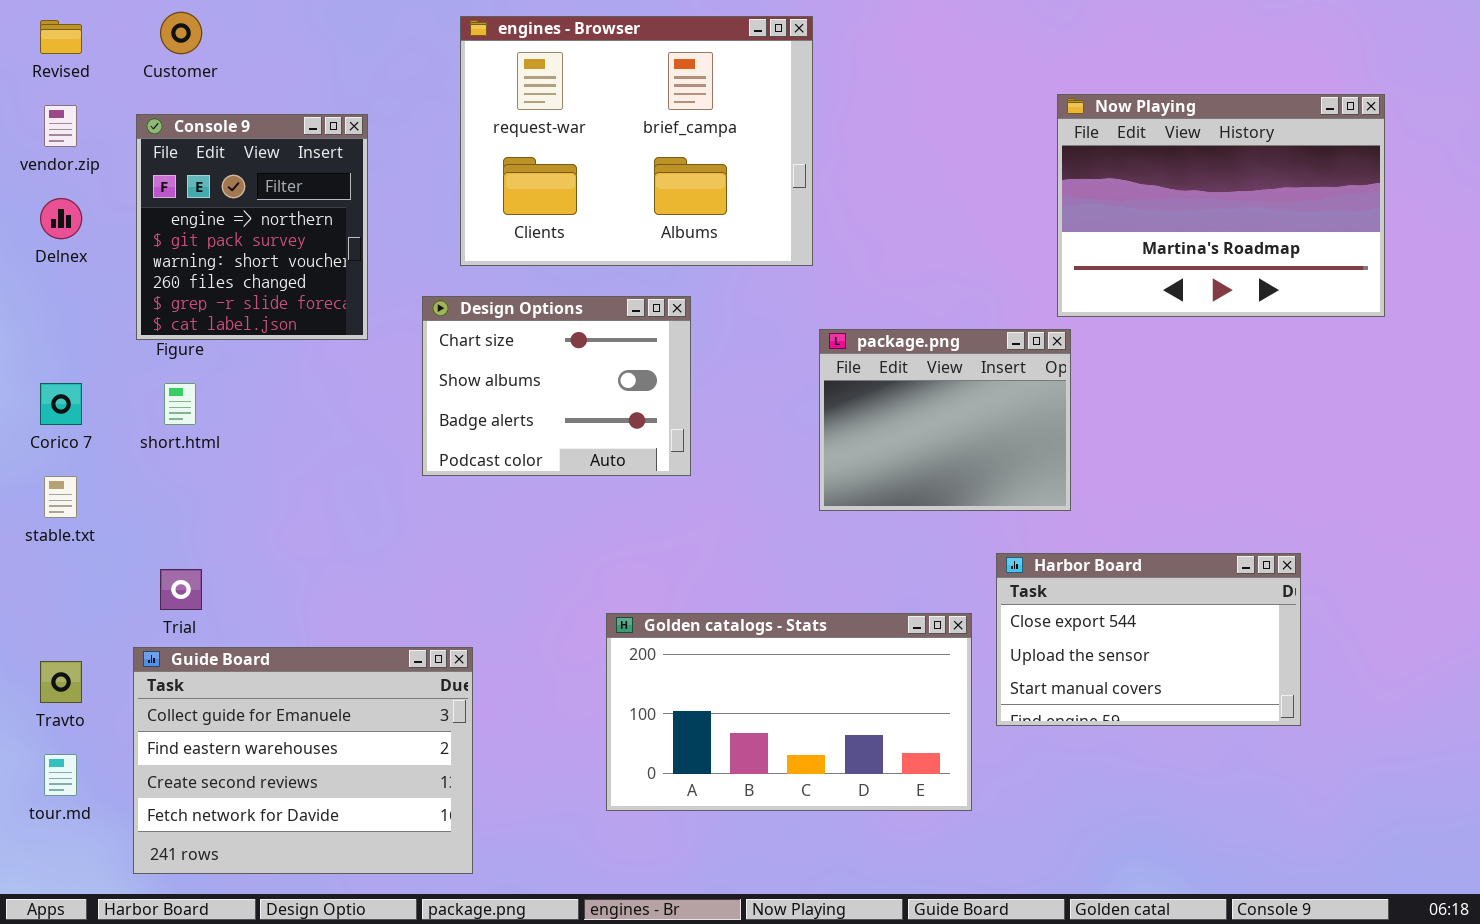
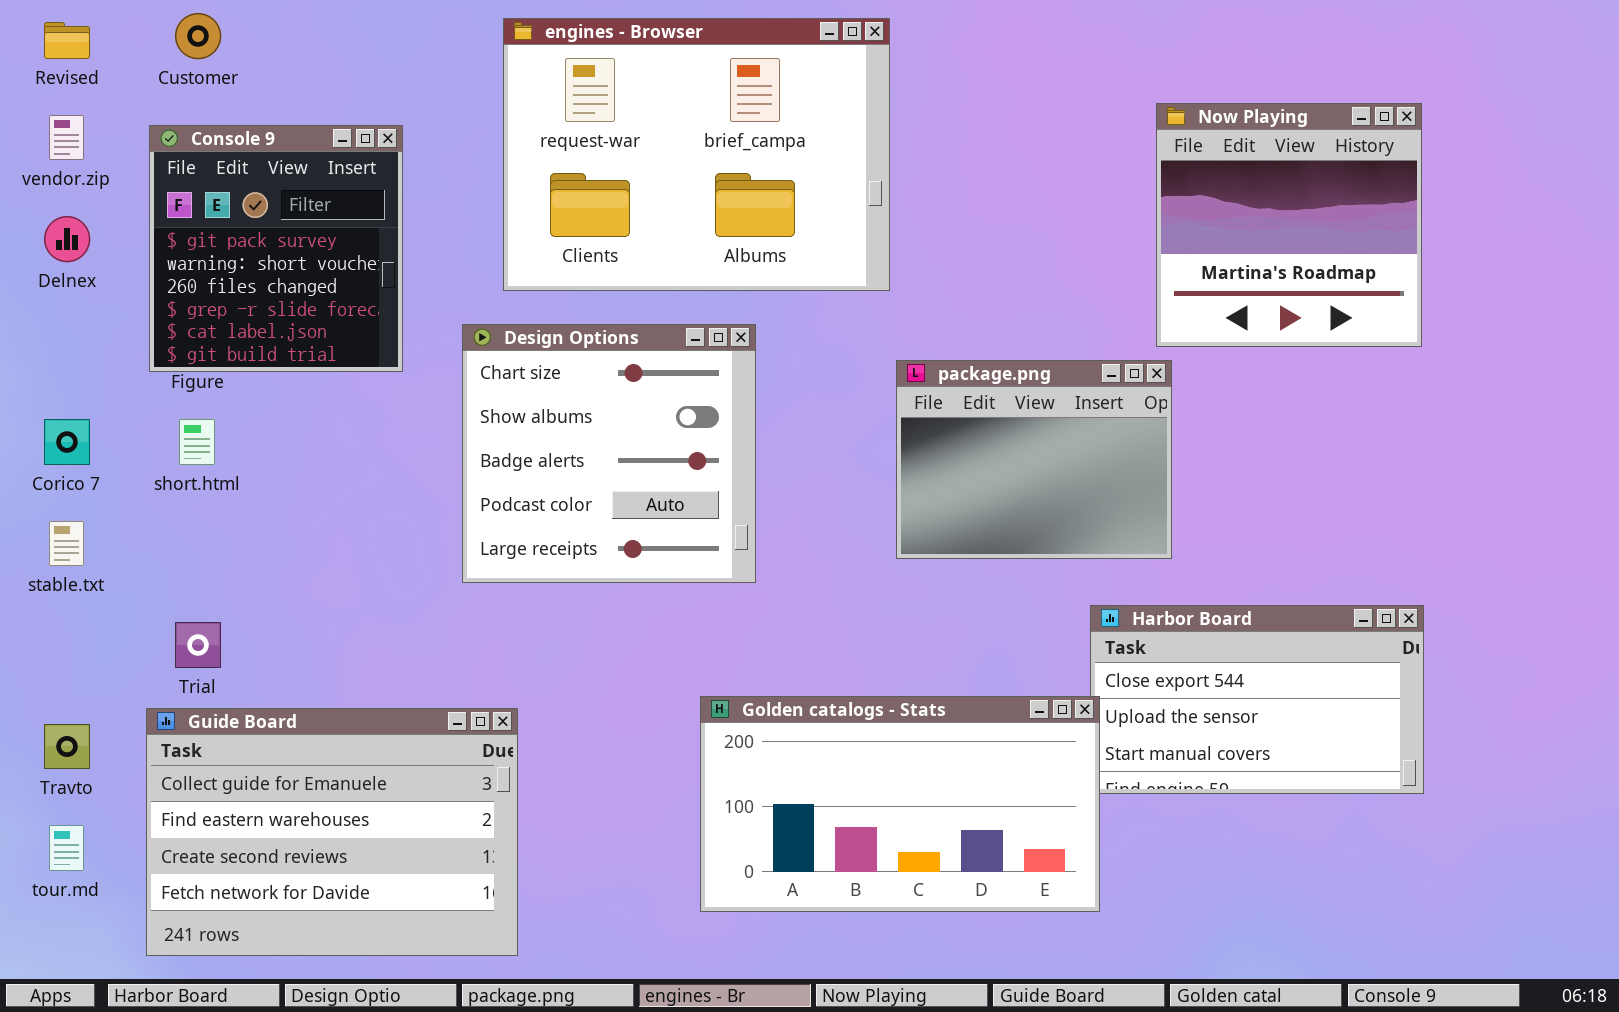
Now Playing: [1057,94,1385,317] -> [1156,103,1422,347], resized
Console 9: [136,114,368,340] -> [149,125,403,372], scrolled down 1 row
Design Options: [422,296,691,476] -> [462,324,756,583], resized
Golden catalogs - Stats: [606,613,972,811] -> [700,696,1100,912], moved

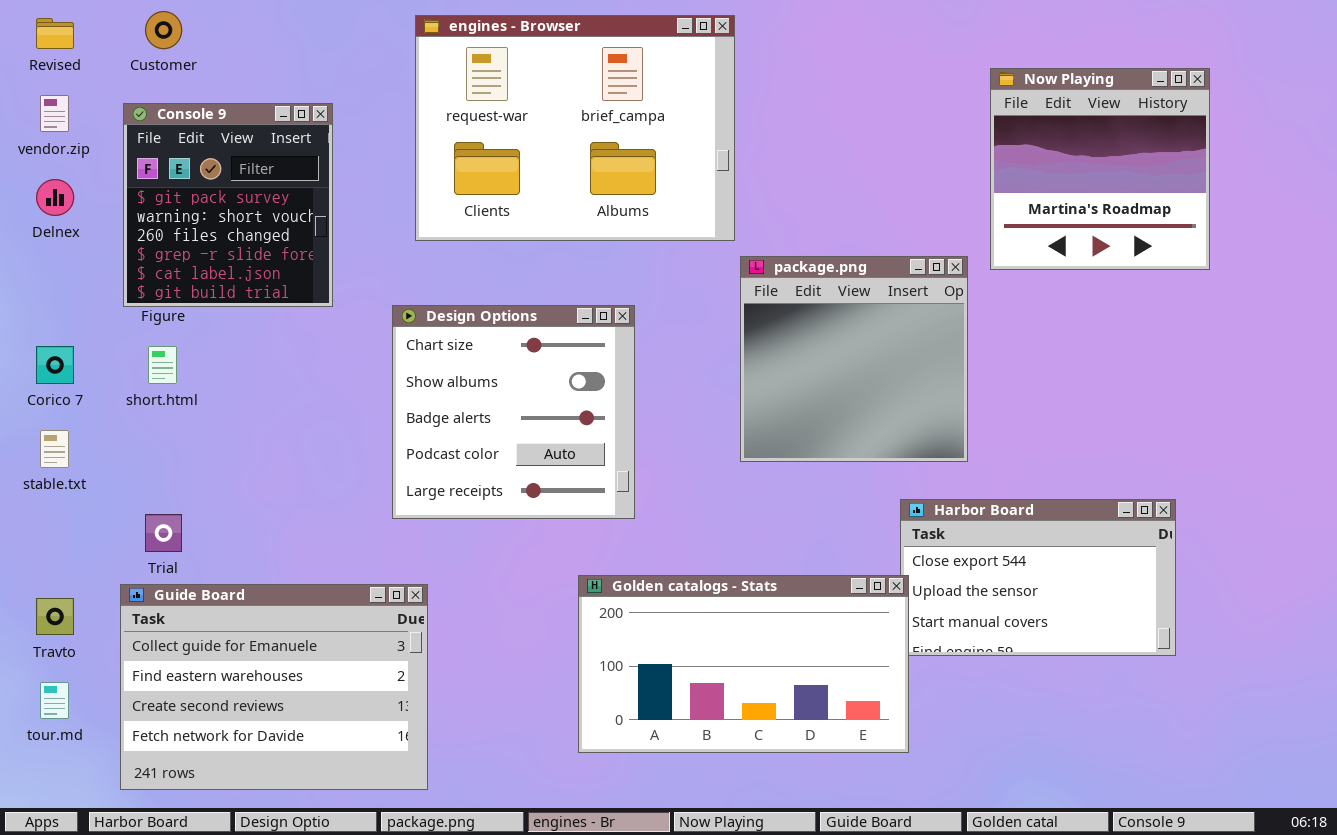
Now Playing: [1156,103,1422,347] -> [990,68,1210,270], moved
Design Options: [462,324,756,583] -> [392,305,635,519], moved
package.png: [896,360,1172,559] -> [740,256,968,462], resized

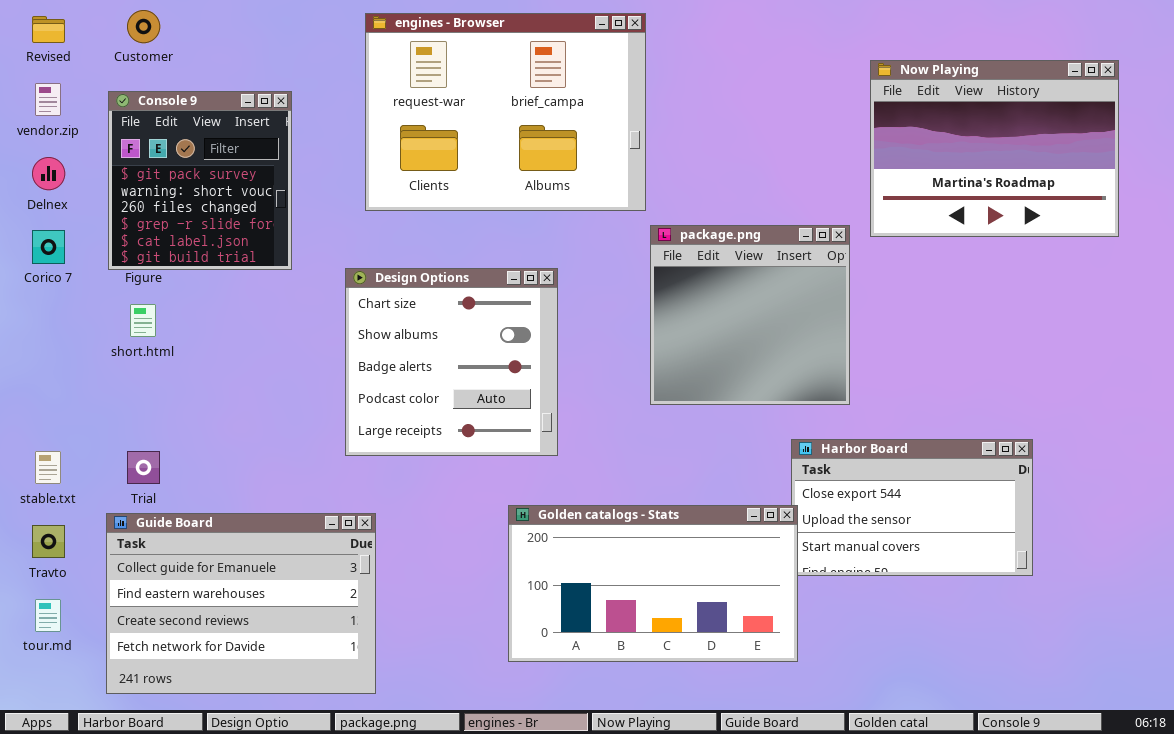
Now Playing: [990,68,1210,270] -> [870,60,1119,237], resized
Corico 7: [36,346,74,384] -> [32,230,65,264], moved
stable.txt: [40,430,69,468] -> [35,451,61,484], moved

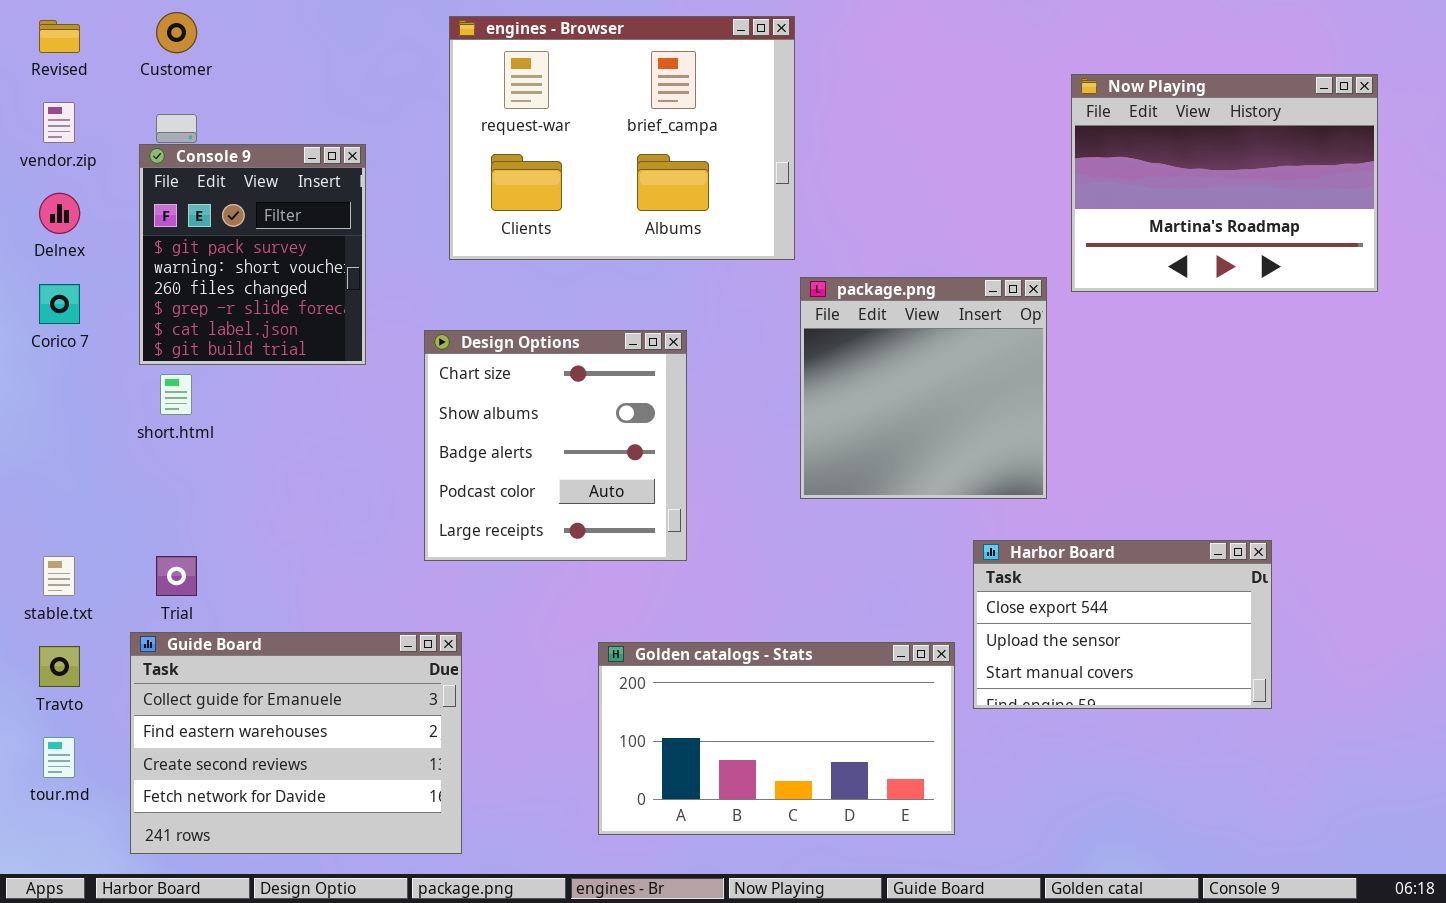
Console 9: [108,91,292,270] -> [139,144,366,365], moved
Golden catalogs - Stats: [508,505,798,662] -> [598,642,955,835], moved

